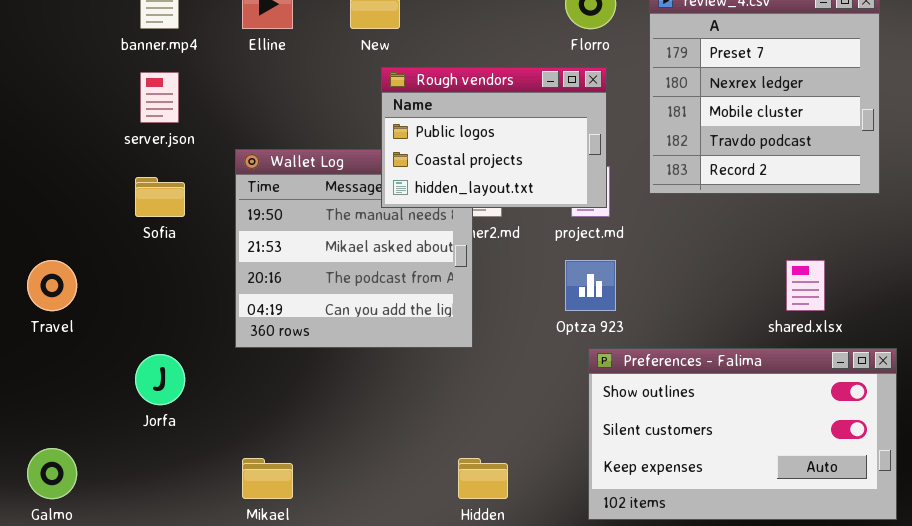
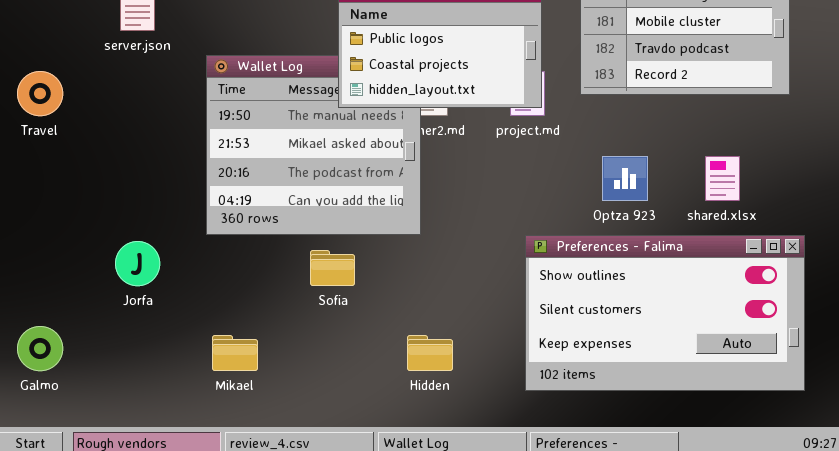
Sofia: [135,177,185,217] -> [310,250,355,286], moved
Travel: [27,260,77,311] -> [17,71,63,116], moved
Optza 923: [565,260,616,311] -> [602,156,648,201], moved

